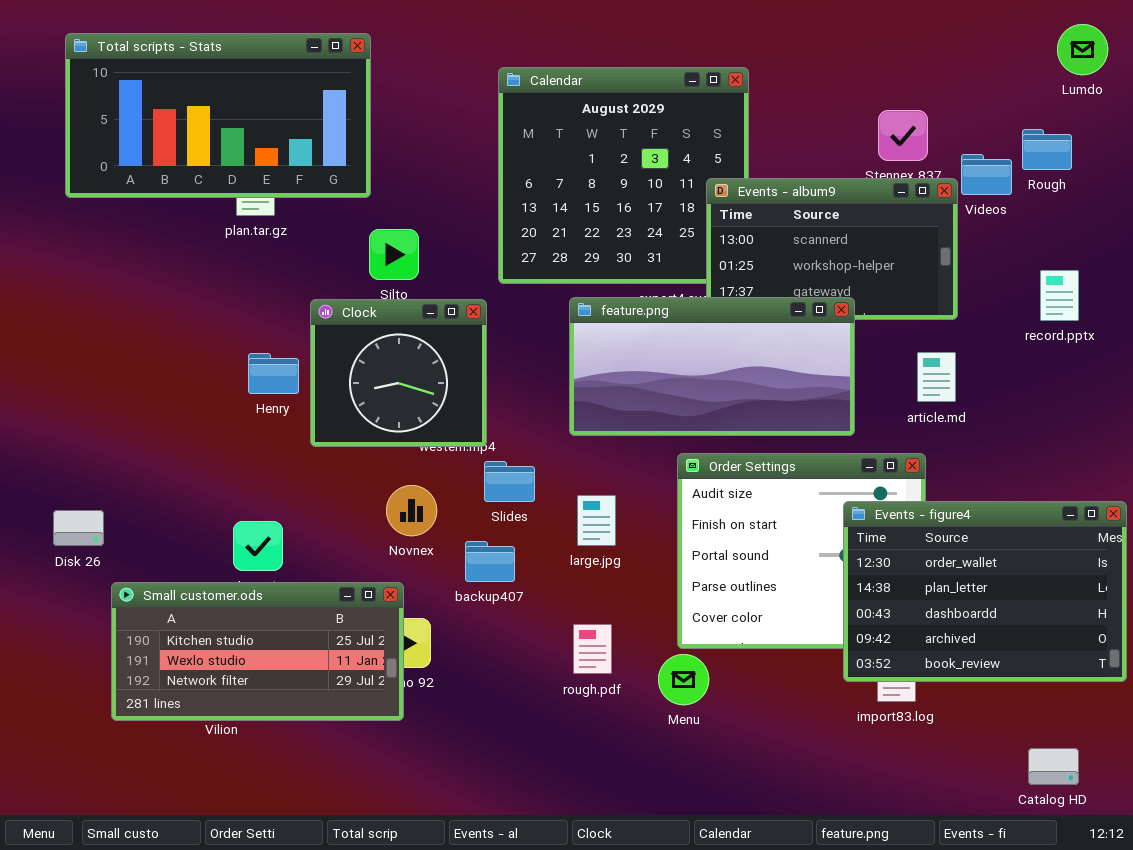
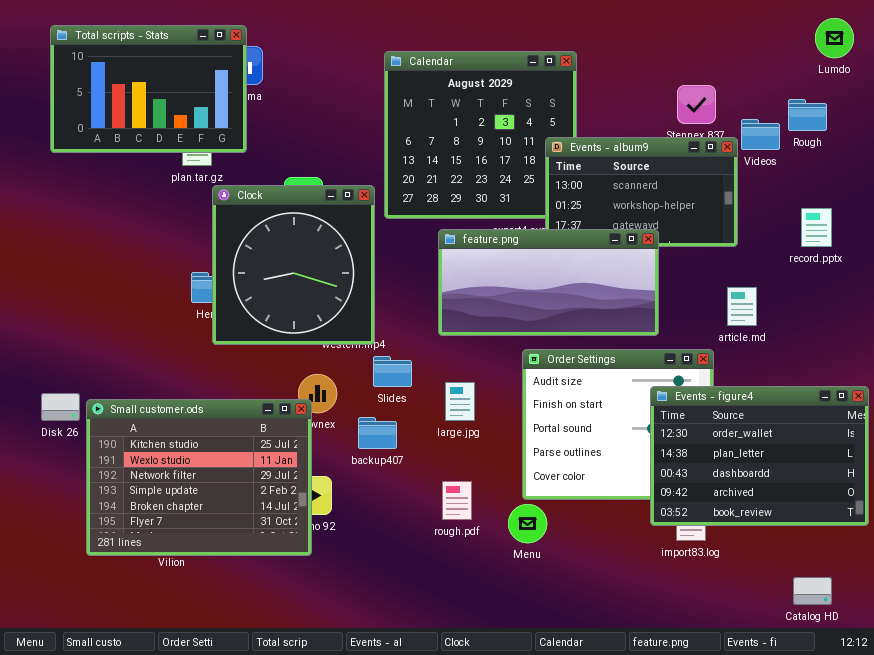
Total scripts - Stats: [65,33,371,198] -> [50,25,247,153], resized
Clock: [310,299,487,447] -> [212,185,375,345], resized
article.md: [917,352,956,402] -> [727,287,757,326], moved
Small customer.ods: [111,582,404,721] -> [86,399,312,556], resized

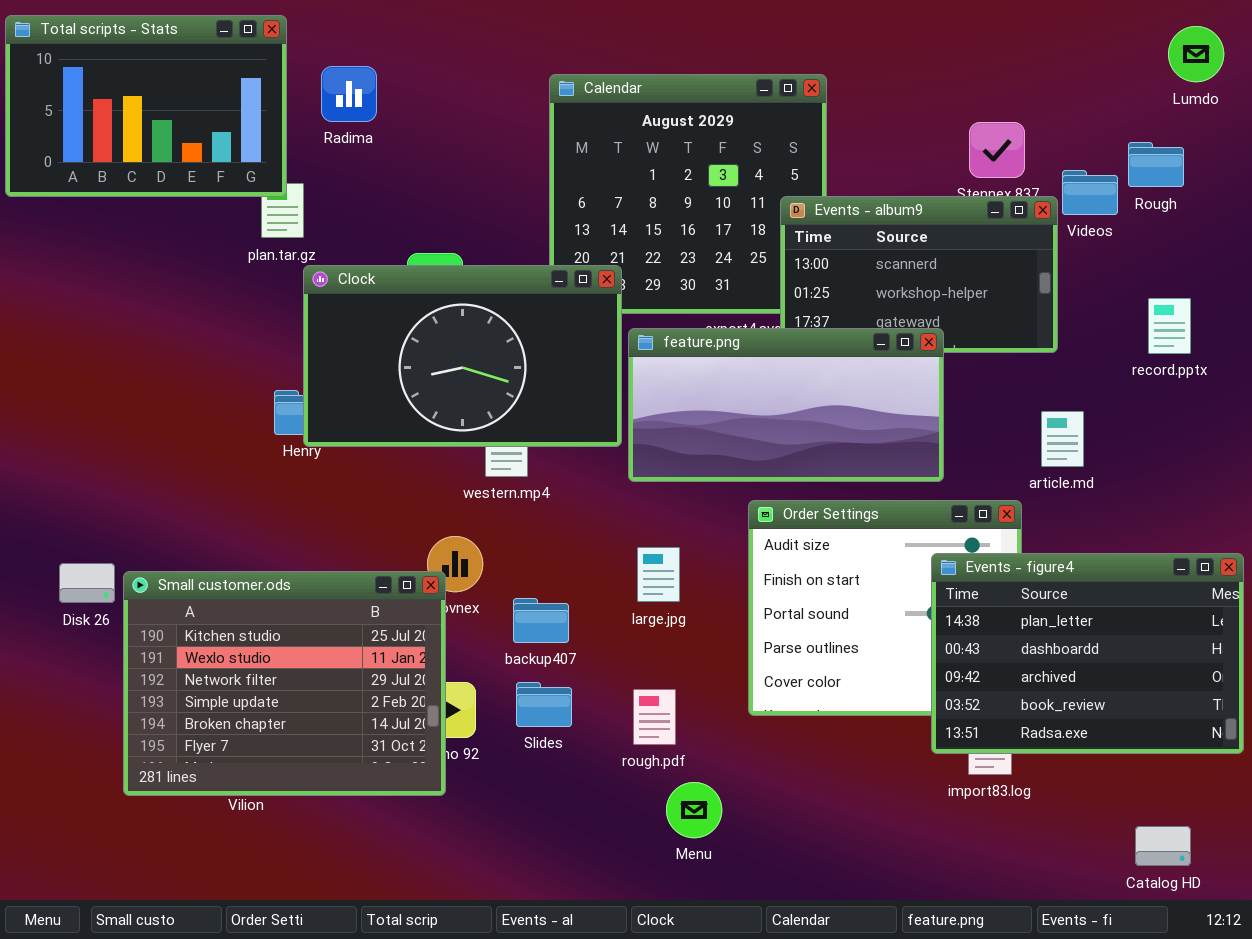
Total scripts - Stats: [50,25,247,153] -> [5,15,287,197], moved
Clock: [212,185,375,345] -> [303,265,622,447], resized
Slides: [373,356,412,387] -> [516,682,572,727], moved
Events - figure4: [650,386,869,526] -> [931,553,1244,754], scrolled down 1 row
Menu: [508,504,547,543] -> [666,782,722,838], moved

